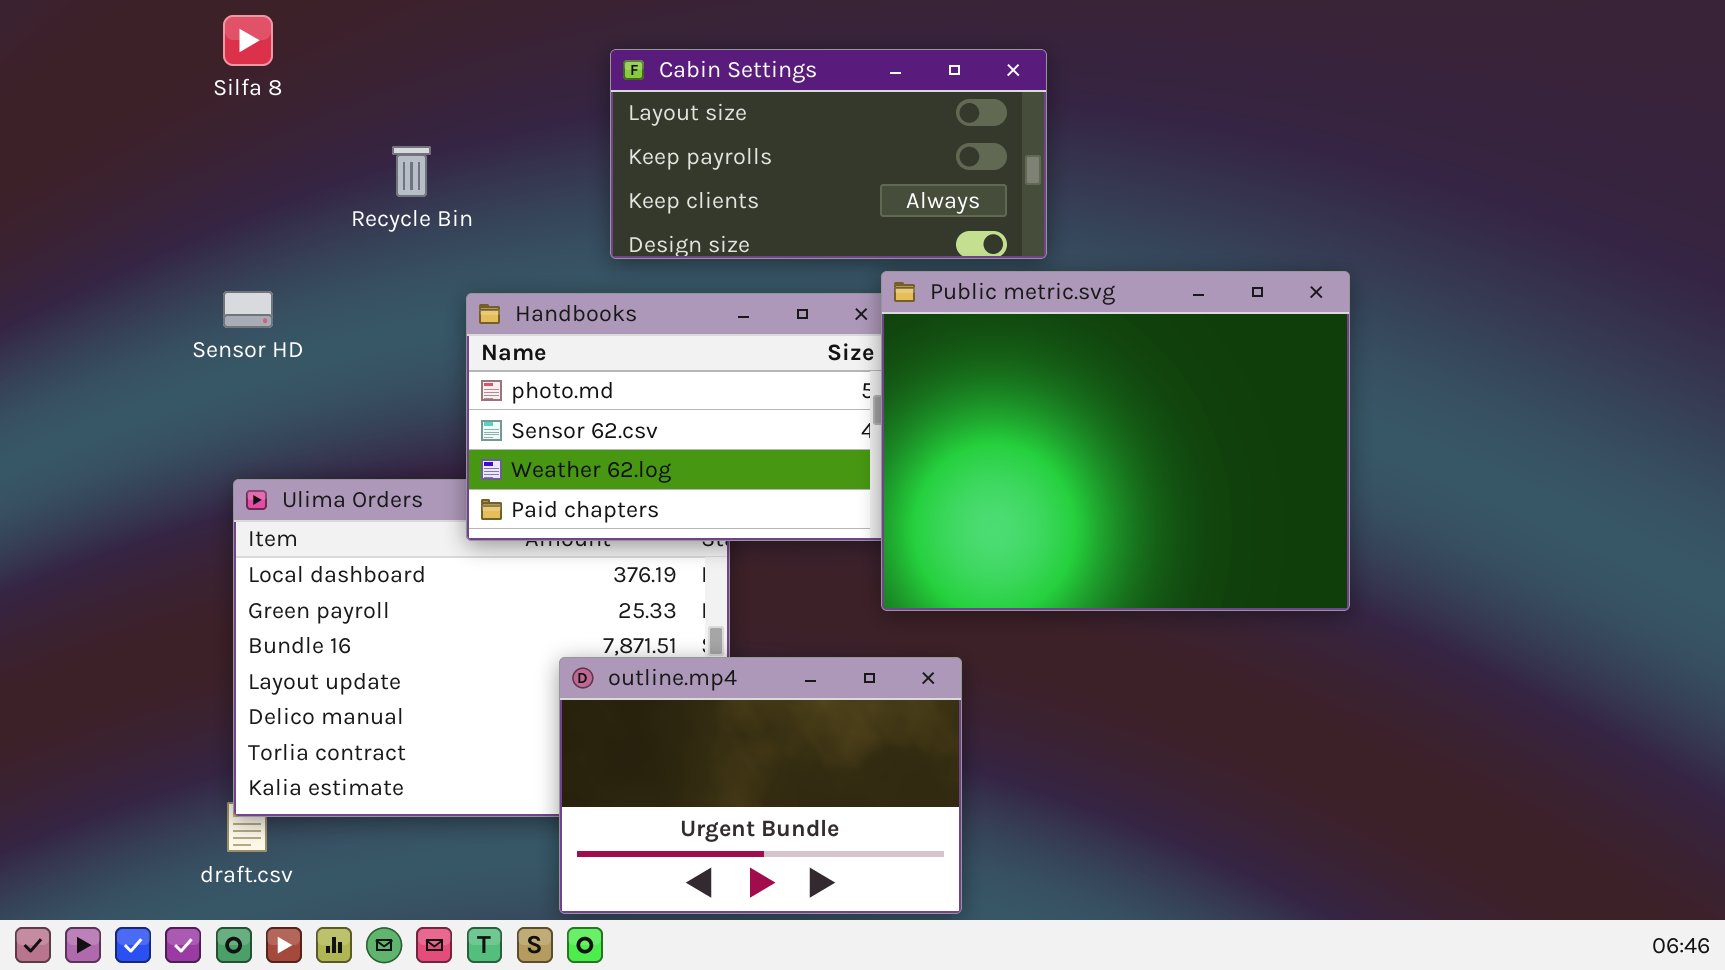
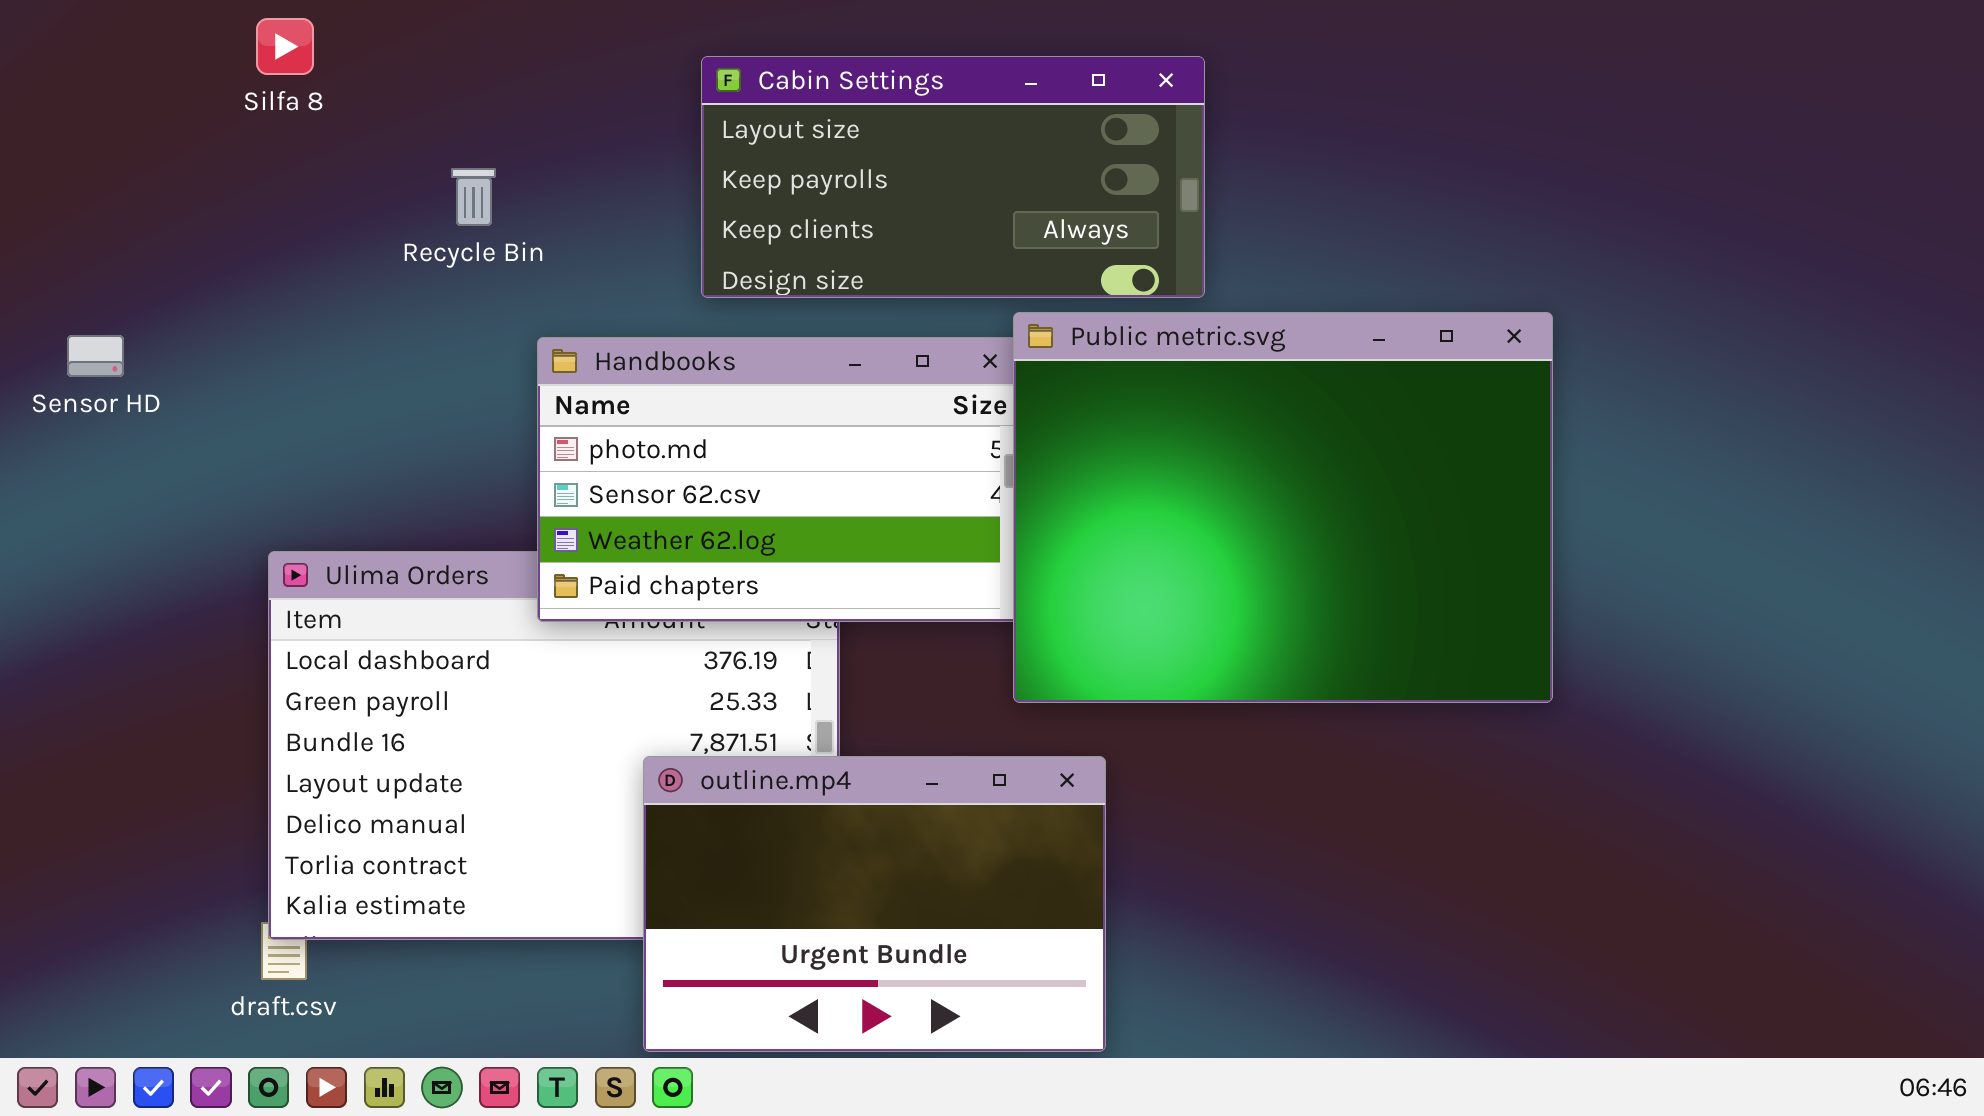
Sensor HD: [223,291,273,328] -> [67,335,124,377], moved

